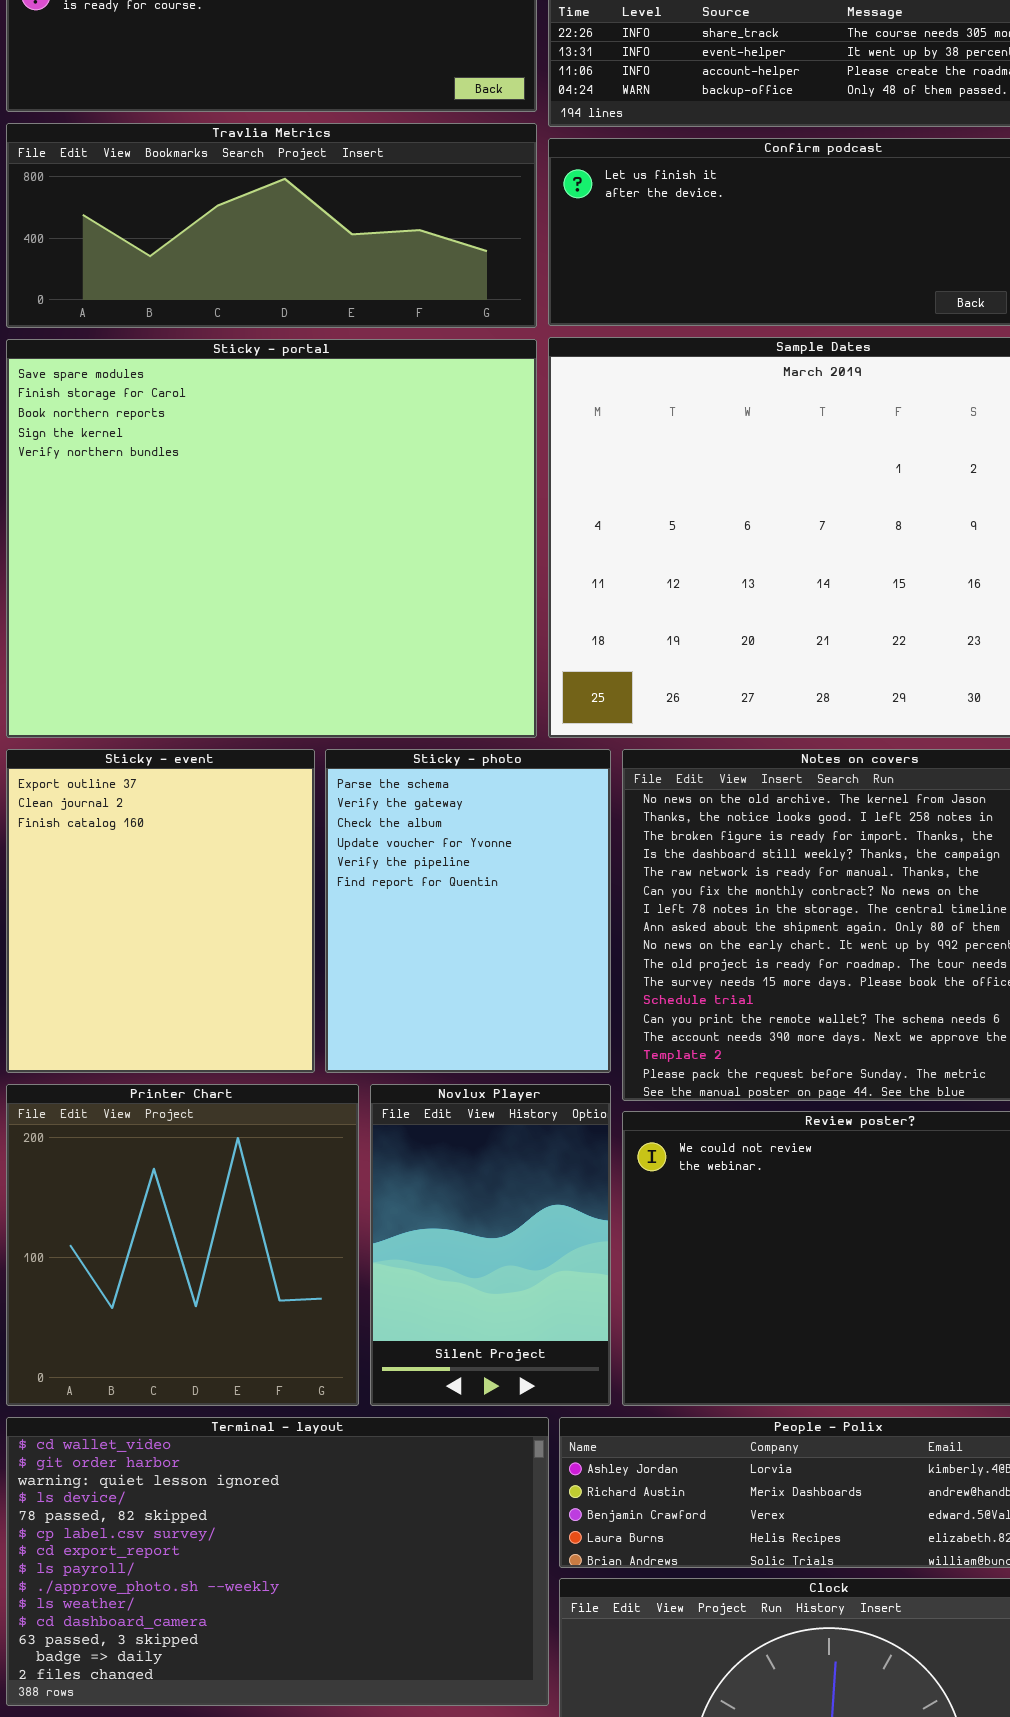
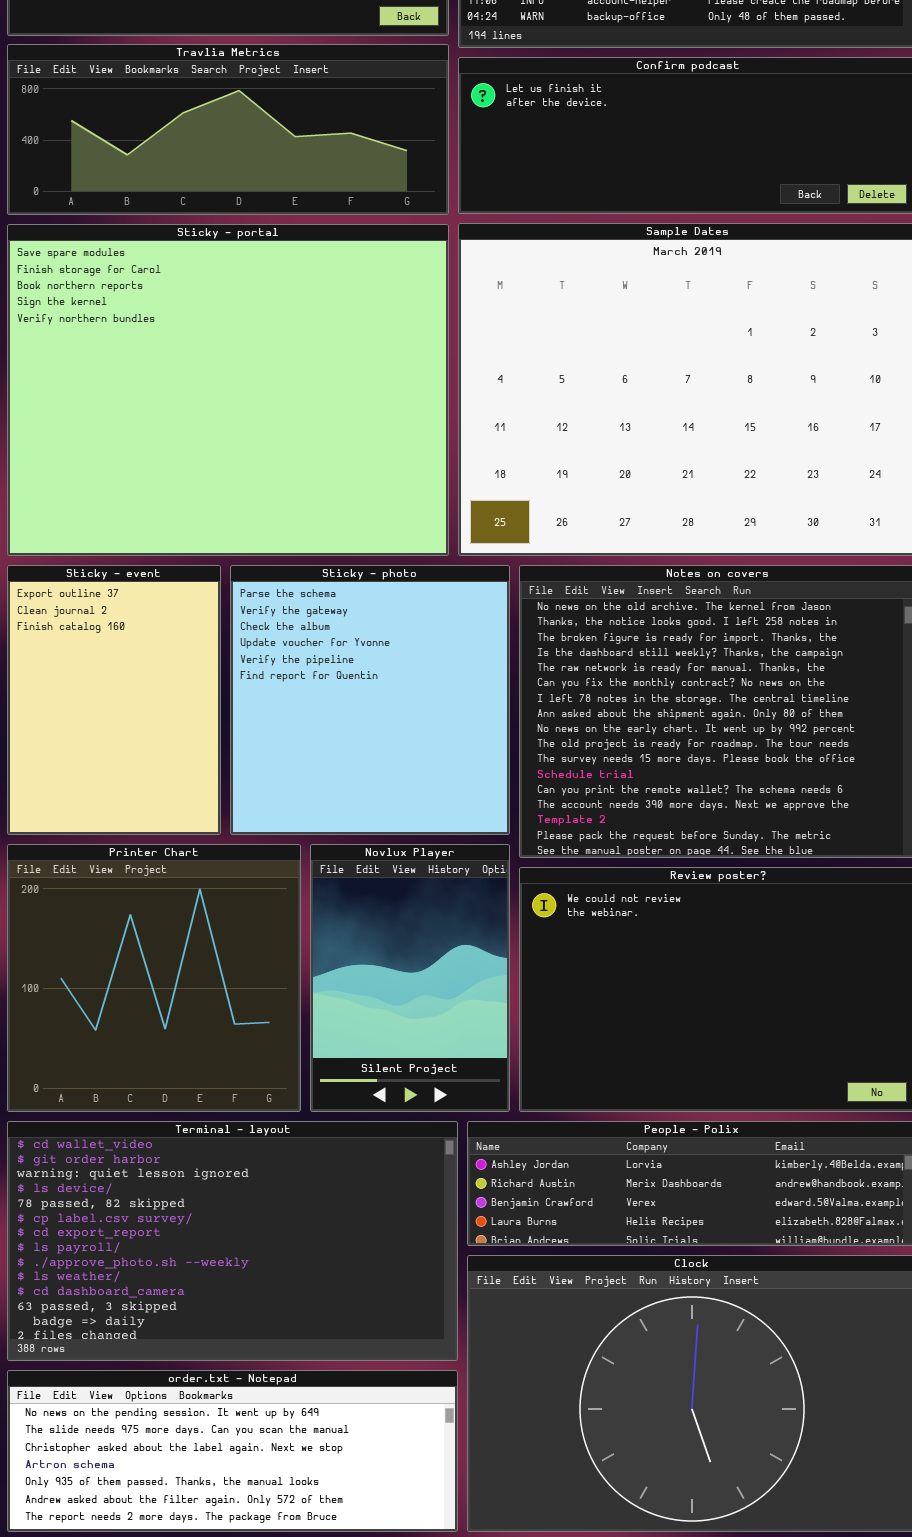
Sticky - event: [6,749,315,1073] -> [7,565,221,835], resized
Sticky - photo: [325,749,611,1073] -> [230,565,510,835], resized

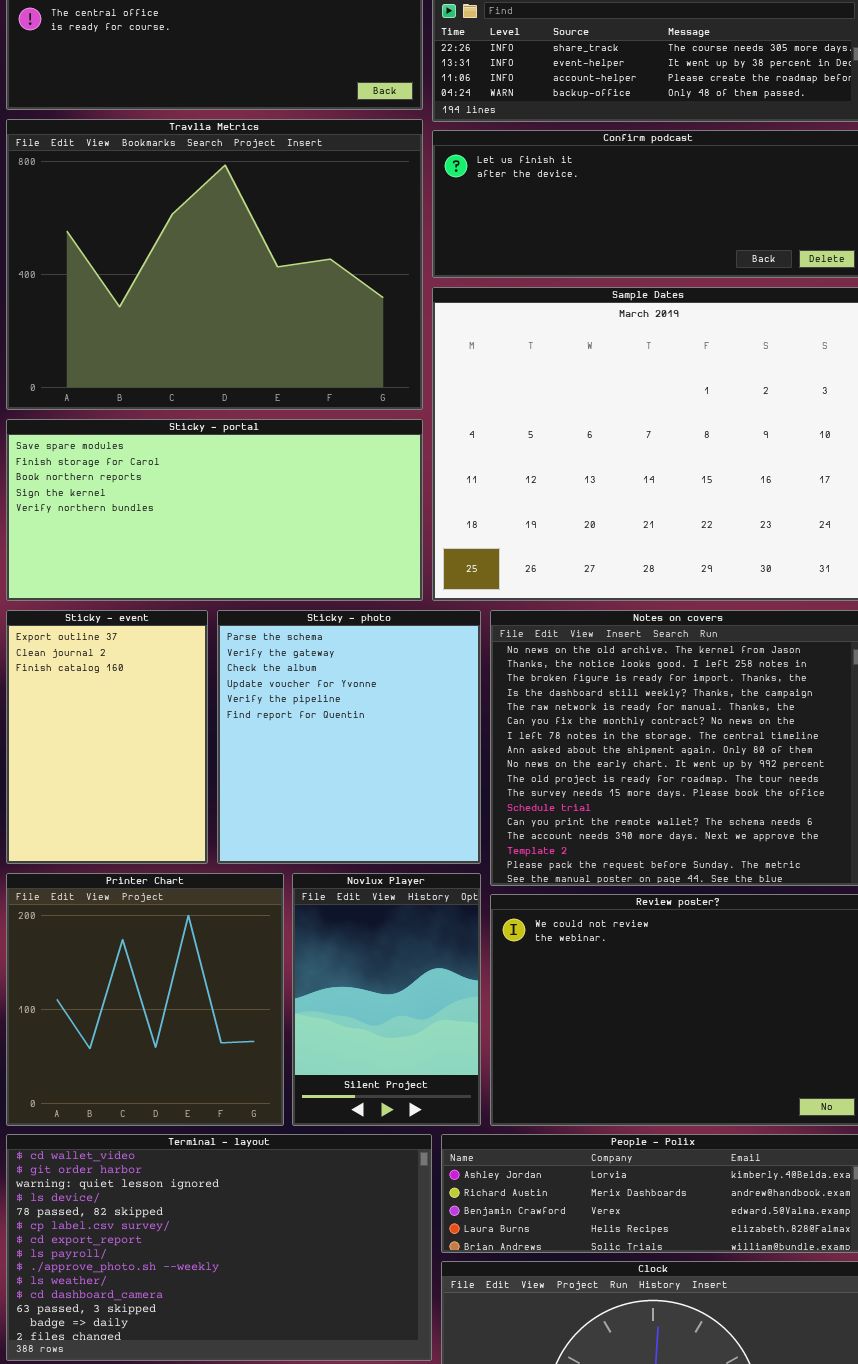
Travlia Metrics: [7,44,449,215] -> [6,119,423,410], resized
Sticky - portal: [7,224,449,556] -> [6,419,423,601], resized

